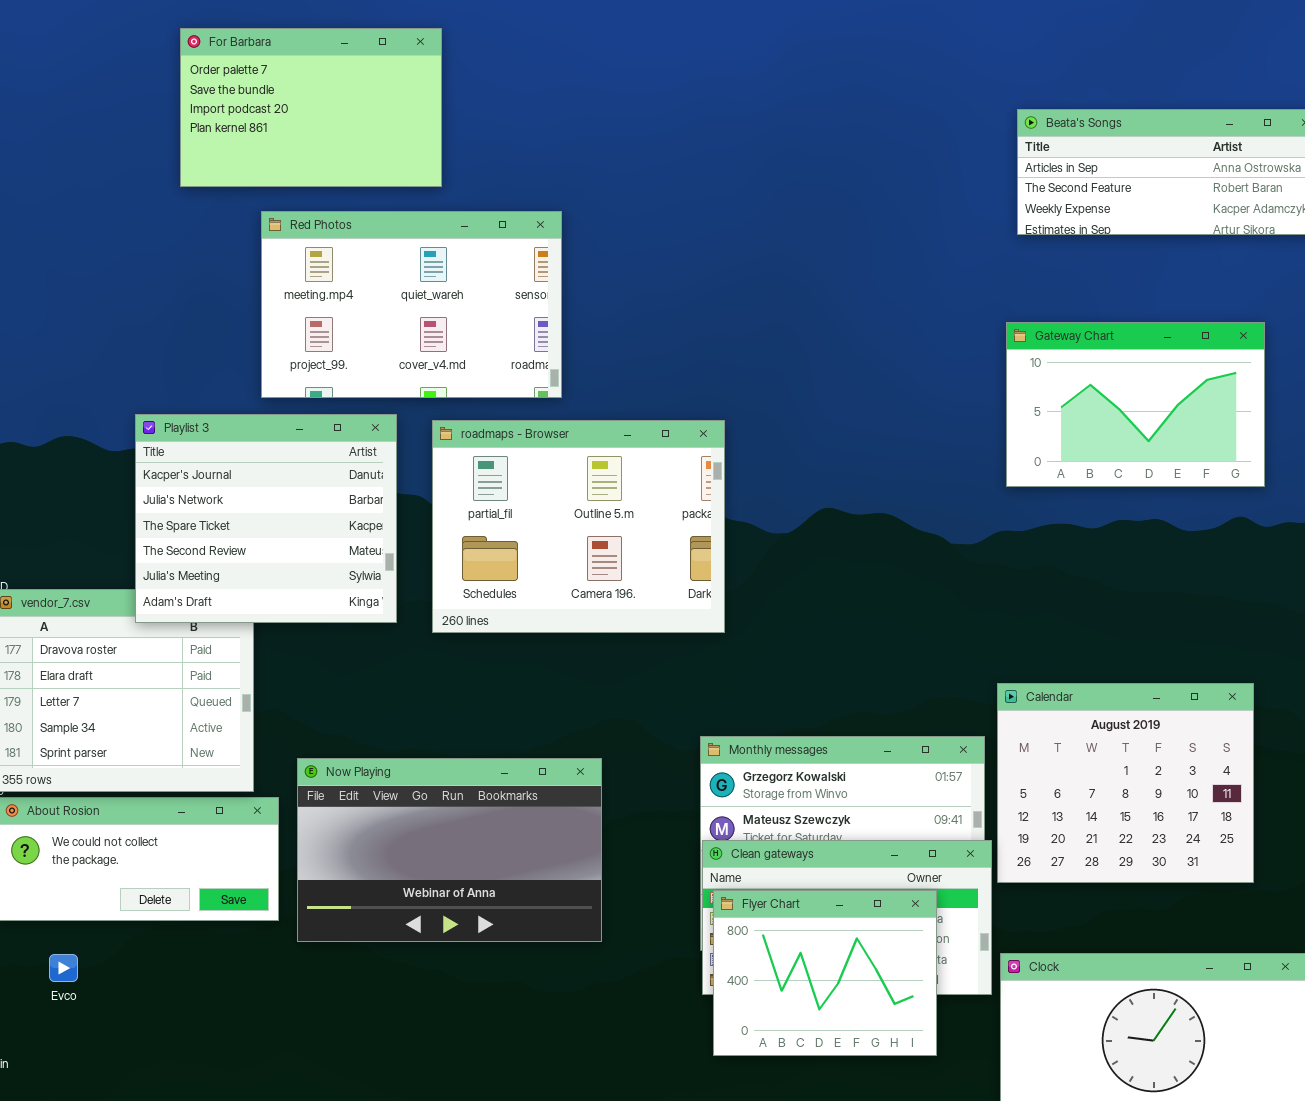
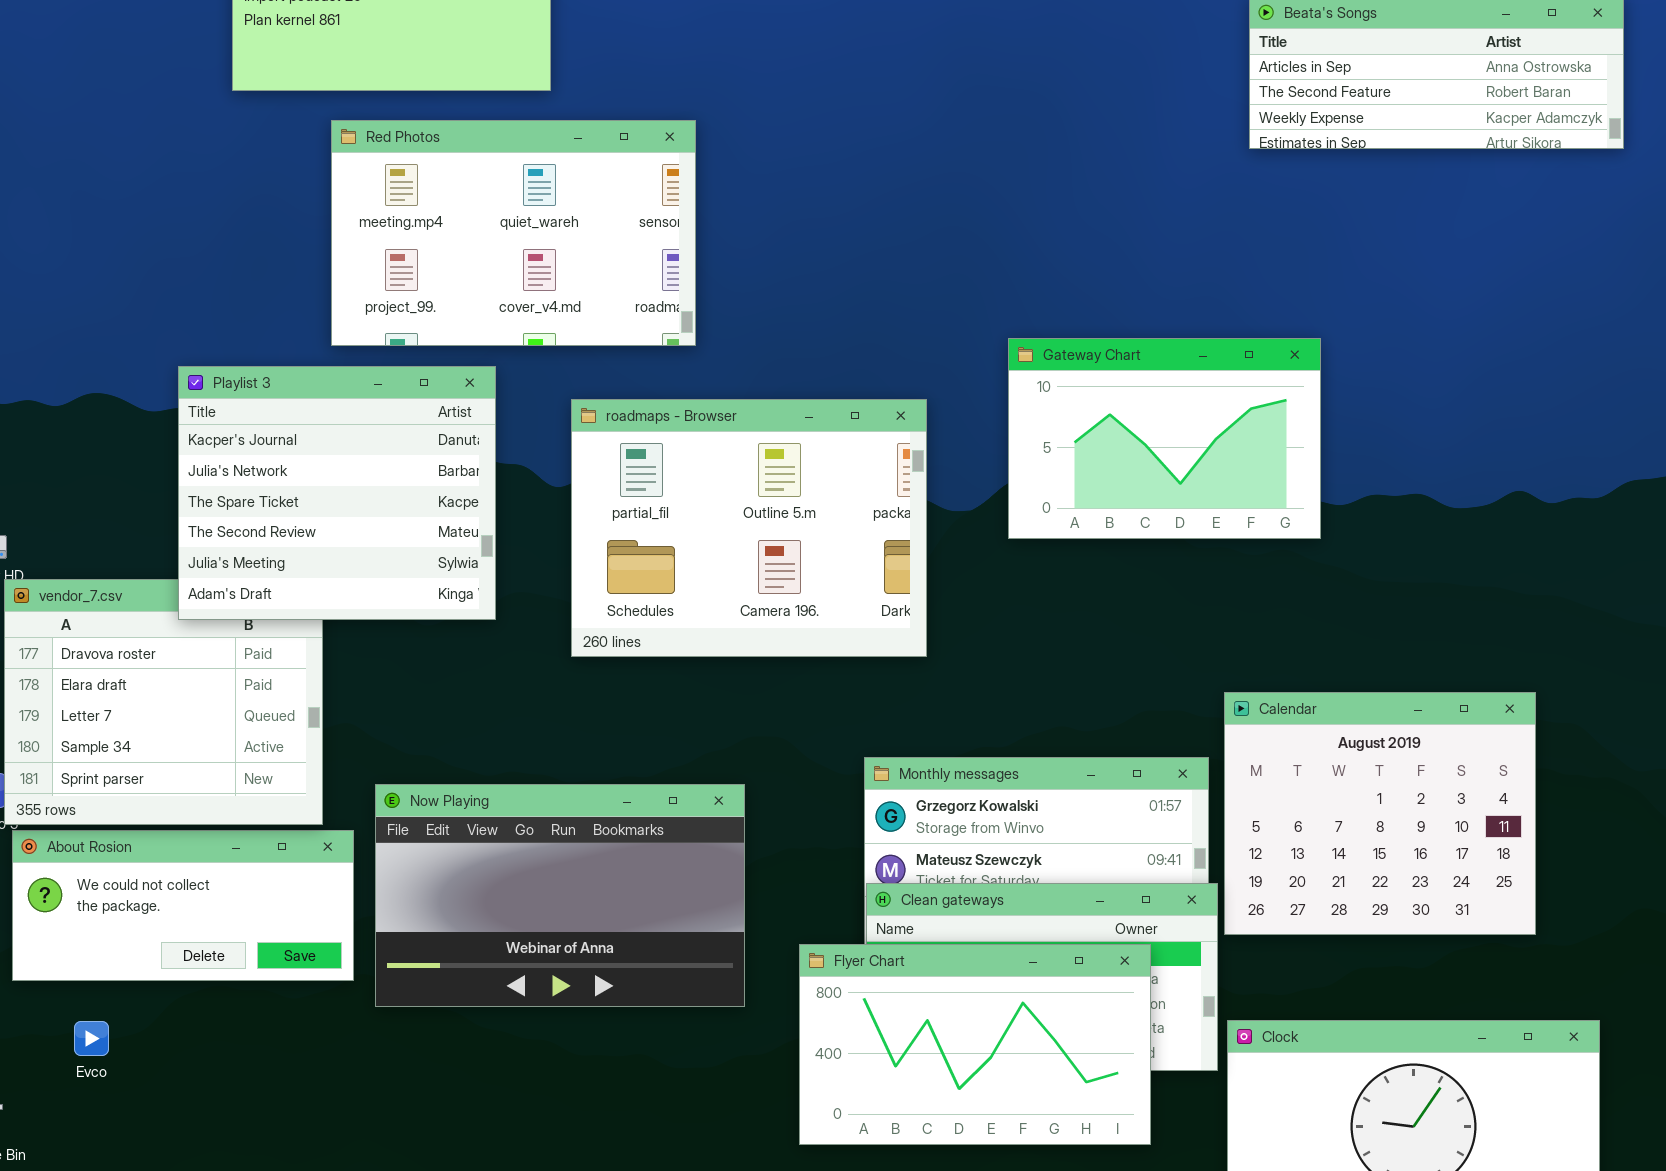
Gateway Chart: [1006,322,1265,487] -> [1008,338,1321,539], moved
roadmaps - Browser: [432,420,725,633] -> [571,399,927,657], moved
Flyer Chart: [713,890,937,1056] -> [799,944,1151,1145], resized

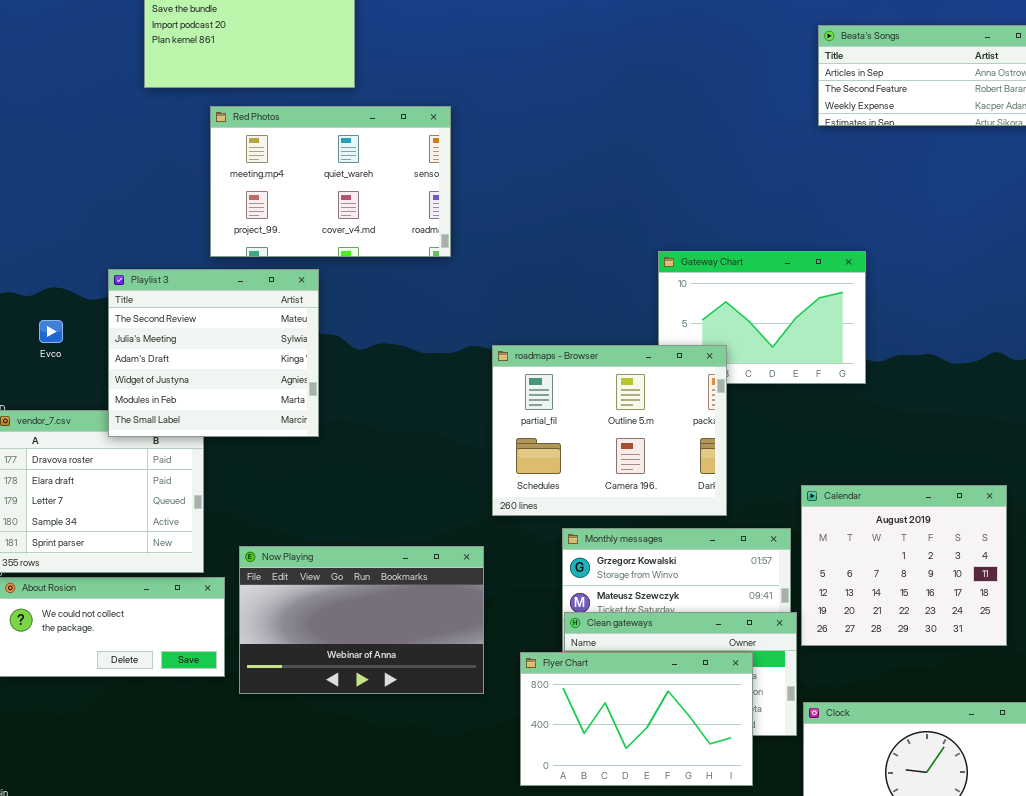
Playlist 3: [178,366,496,620] -> [108,269,319,437], scrolled down 3 rows
roadmaps - Browser: [571,399,927,657] -> [492,345,727,516], moved
Evco: [74,1021,109,1056] -> [39,320,63,343], moved

